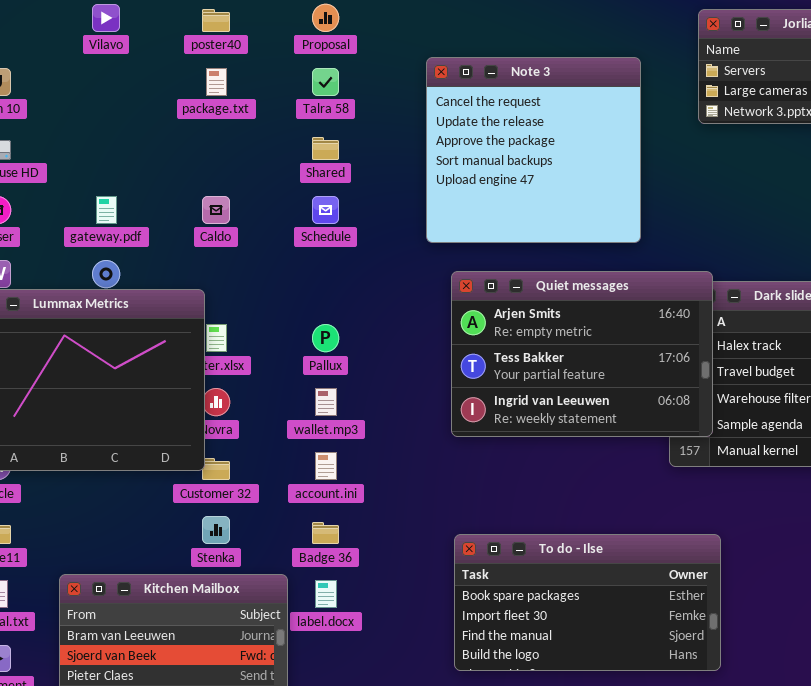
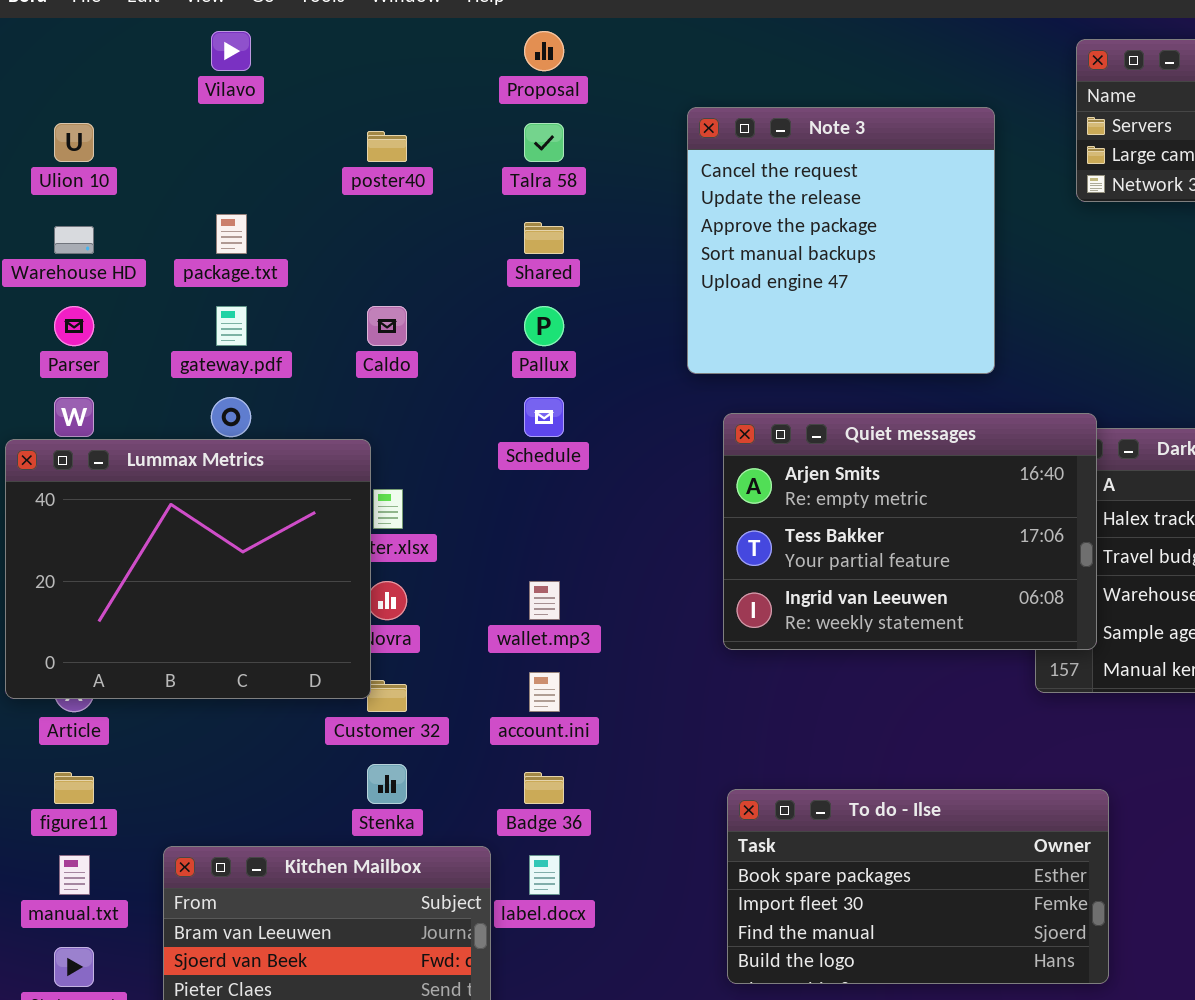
poster40: [202,9,230,32] -> [367,131,407,162], moved
package.txt: [206,68,227,96] -> [216,214,247,254], moved
Schedule: [312,196,339,224] -> [524,397,564,437], moved
Pallux: [312,324,339,352] -> [524,306,564,346], moved

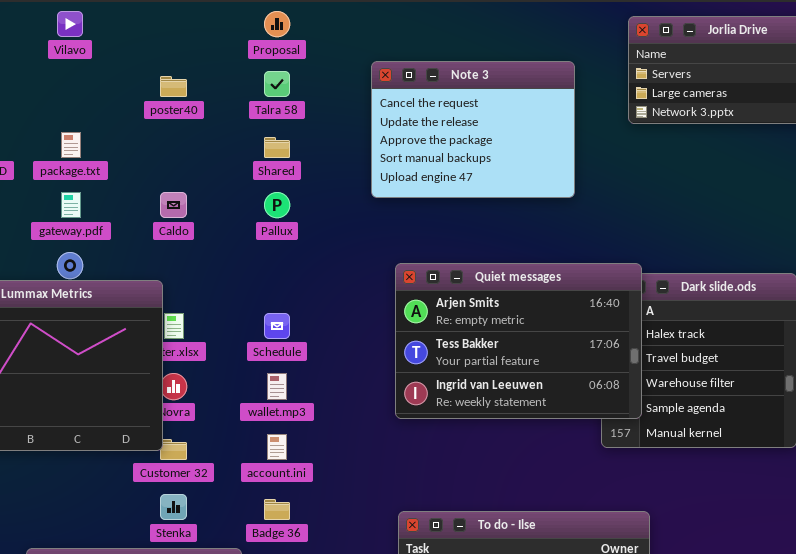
Note 3: [687,107,995,374] -> [371,61,575,198], resized
Schedule: [524,397,564,437] -> [264,313,290,339], moved

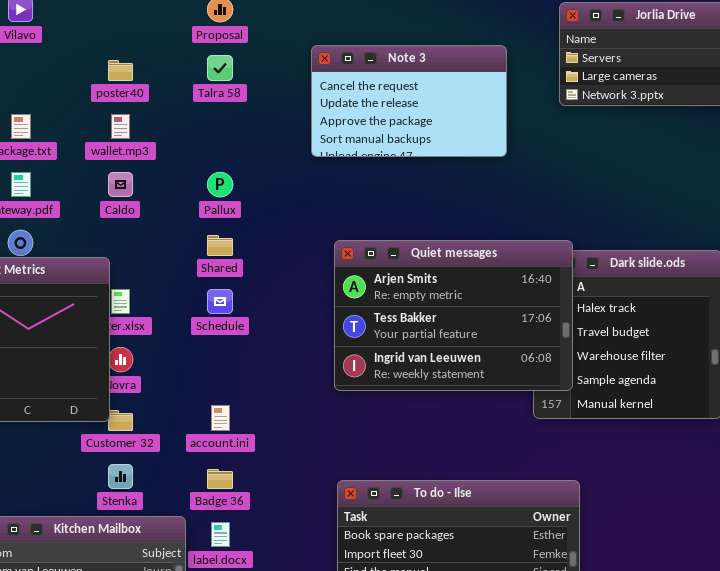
Note 3: [371,61,575,198] -> [311,45,507,157], resized
Shared: [264,137,290,158] -> [207,235,233,256], moved
wallet.mp3: [267,373,287,400] -> [111,114,130,139], moved

